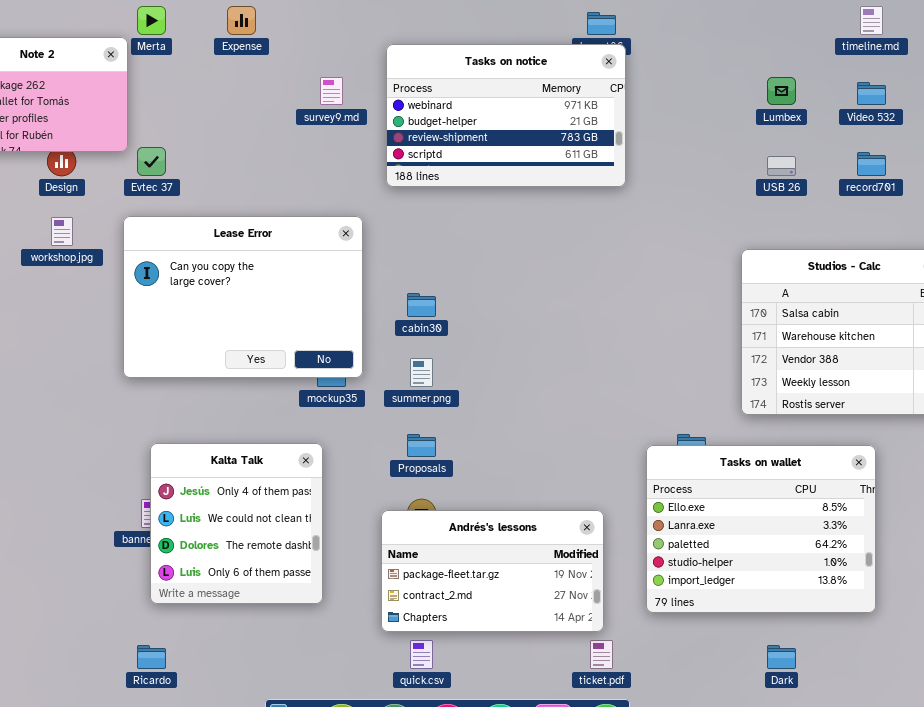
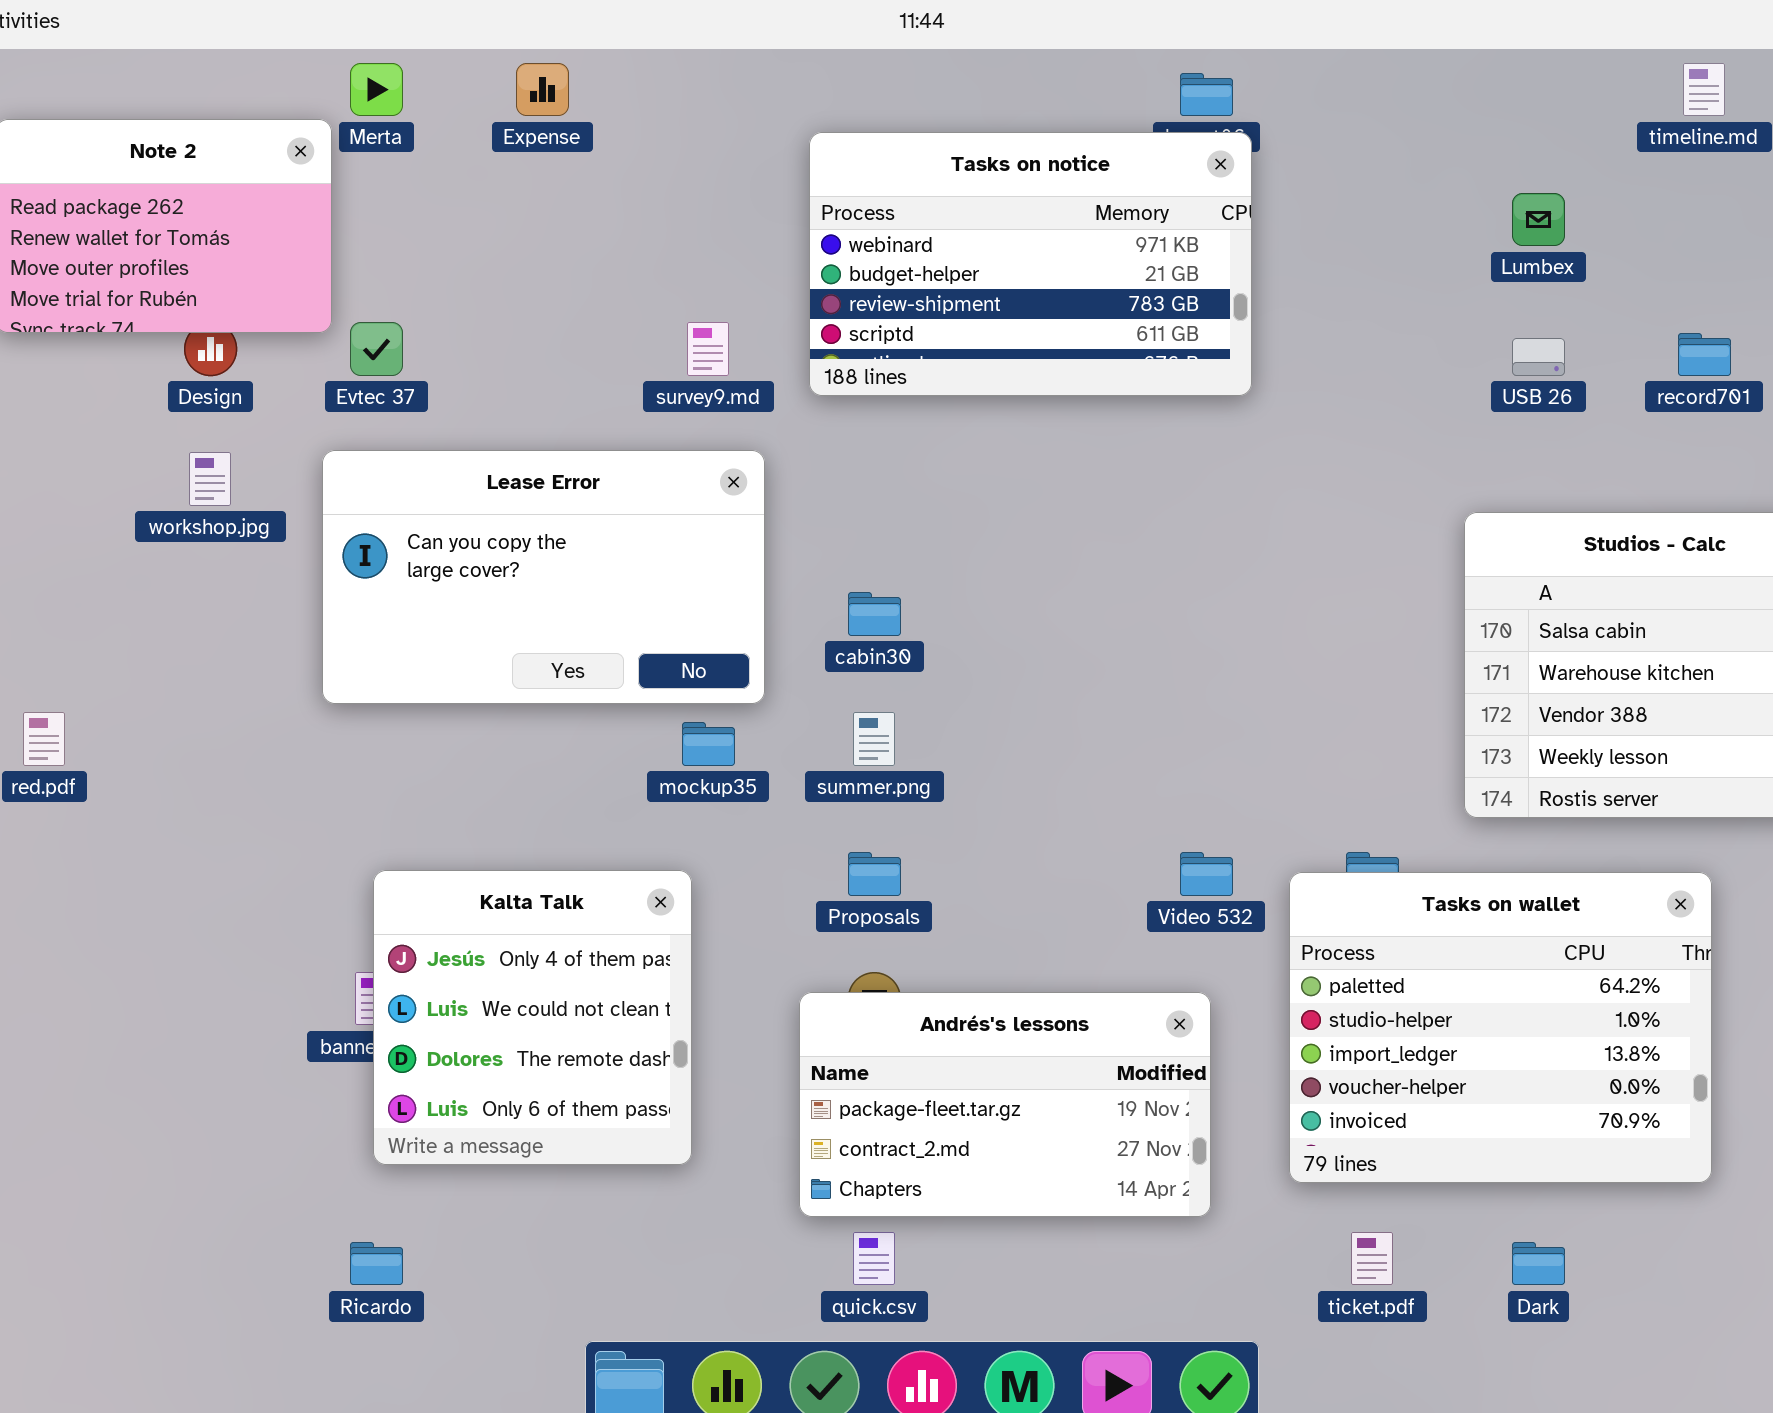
survey9.md: [320,77,343,105] -> [687,322,729,376], moved
Video 532: [857,82,886,105] -> [1180,852,1233,896], moved
Lease Error: [123,216,363,378] -> [322,450,765,704], resized
Tasks on wallet: [646,445,876,613] -> [1289,872,1712,1183], scrolled down 2 rows
ticket.pdf: [590,640,613,669] -> [1351,1232,1393,1285], moved

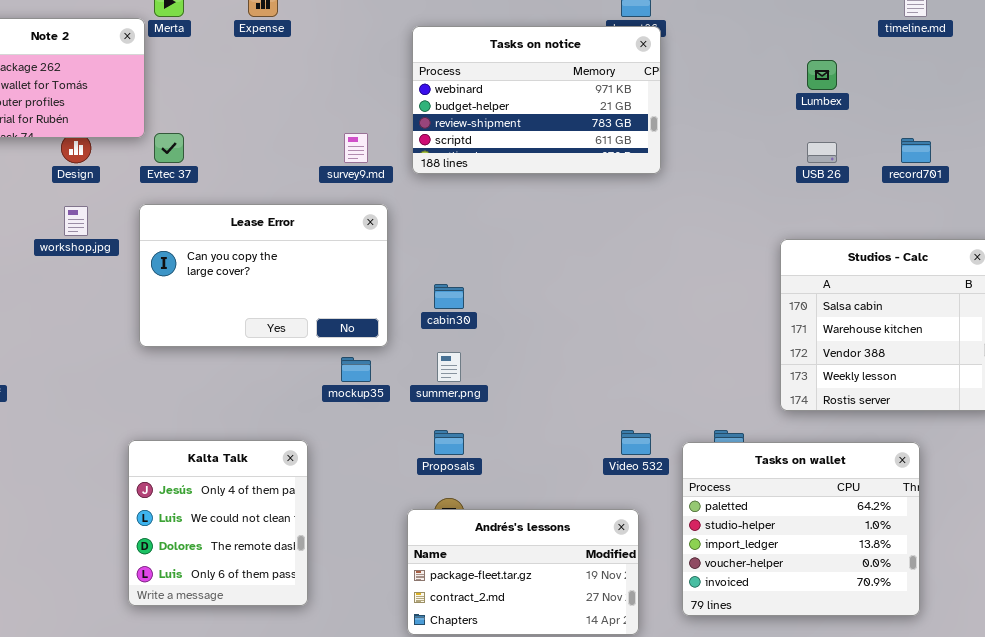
Kalta Talk: [373,870,692,1165] -> [128,440,308,606], moved

